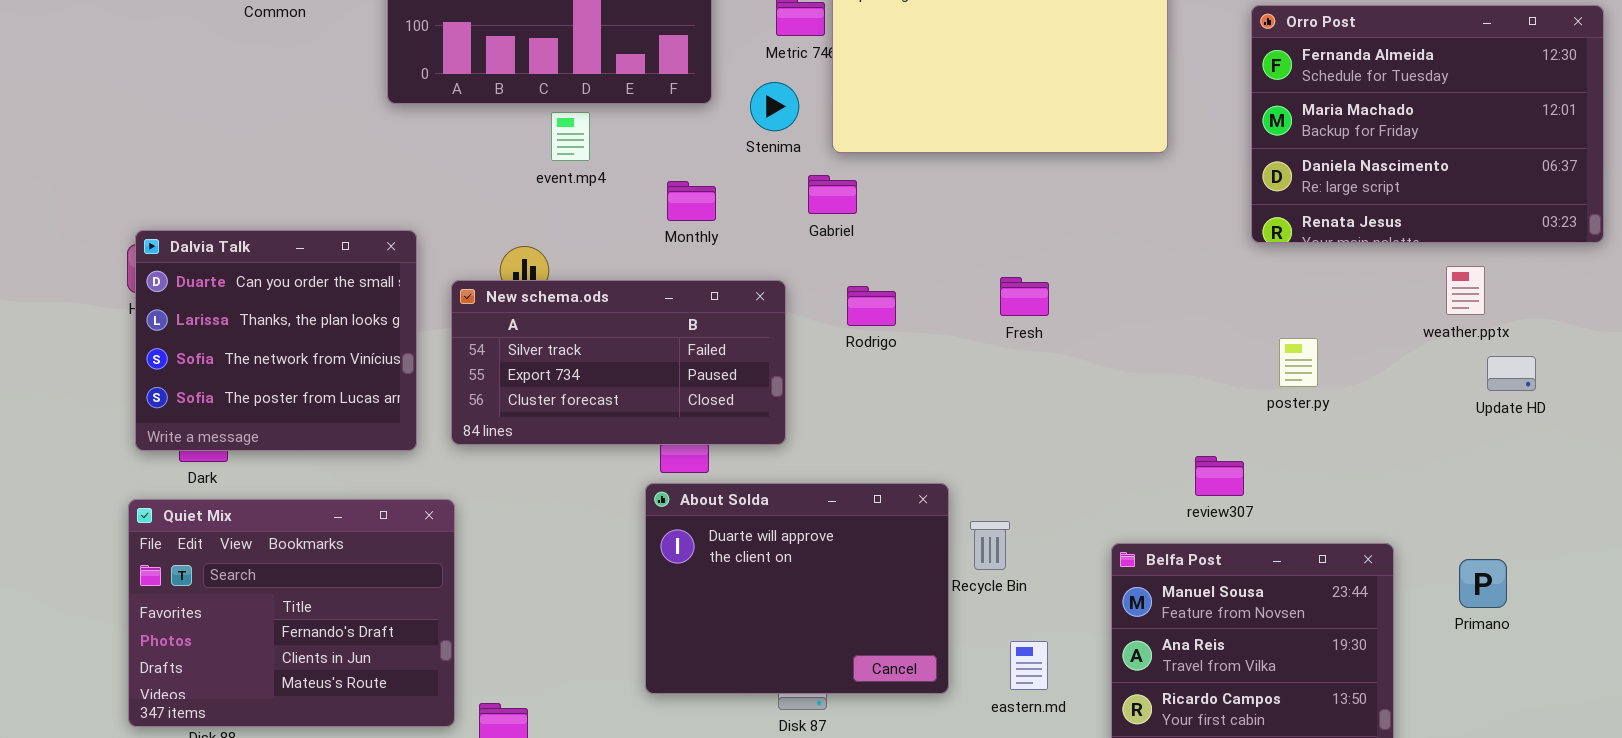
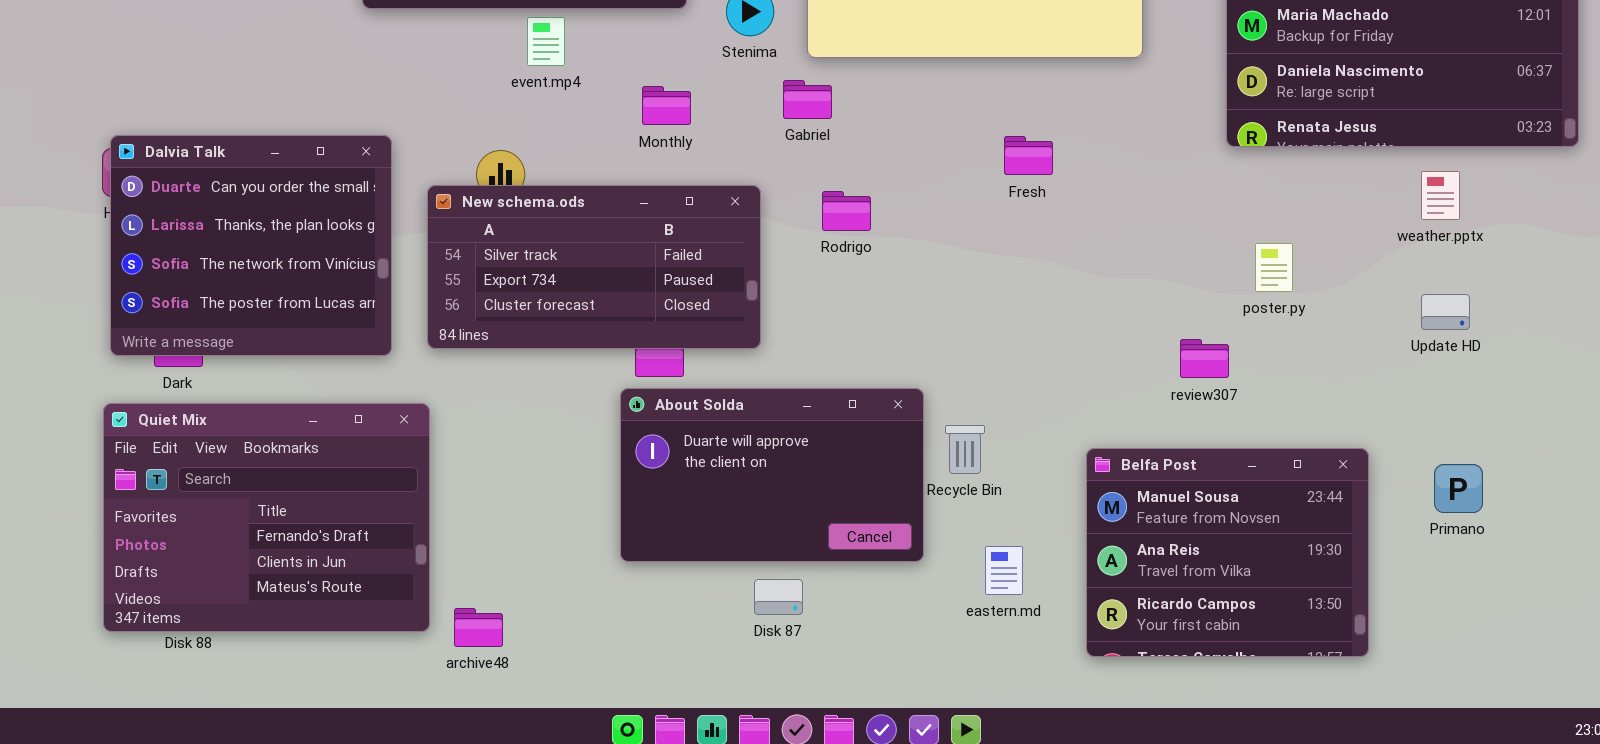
Fresh: [1000,277,1049,316] -> [1004,136,1053,175], moved
Update HD: [1487,356,1536,391] -> [1421,294,1470,330], moved
review307: [1195,456,1244,496] -> [1180,339,1229,378], moved
About Solda: [645,483,949,694] -> [620,388,924,562], resized

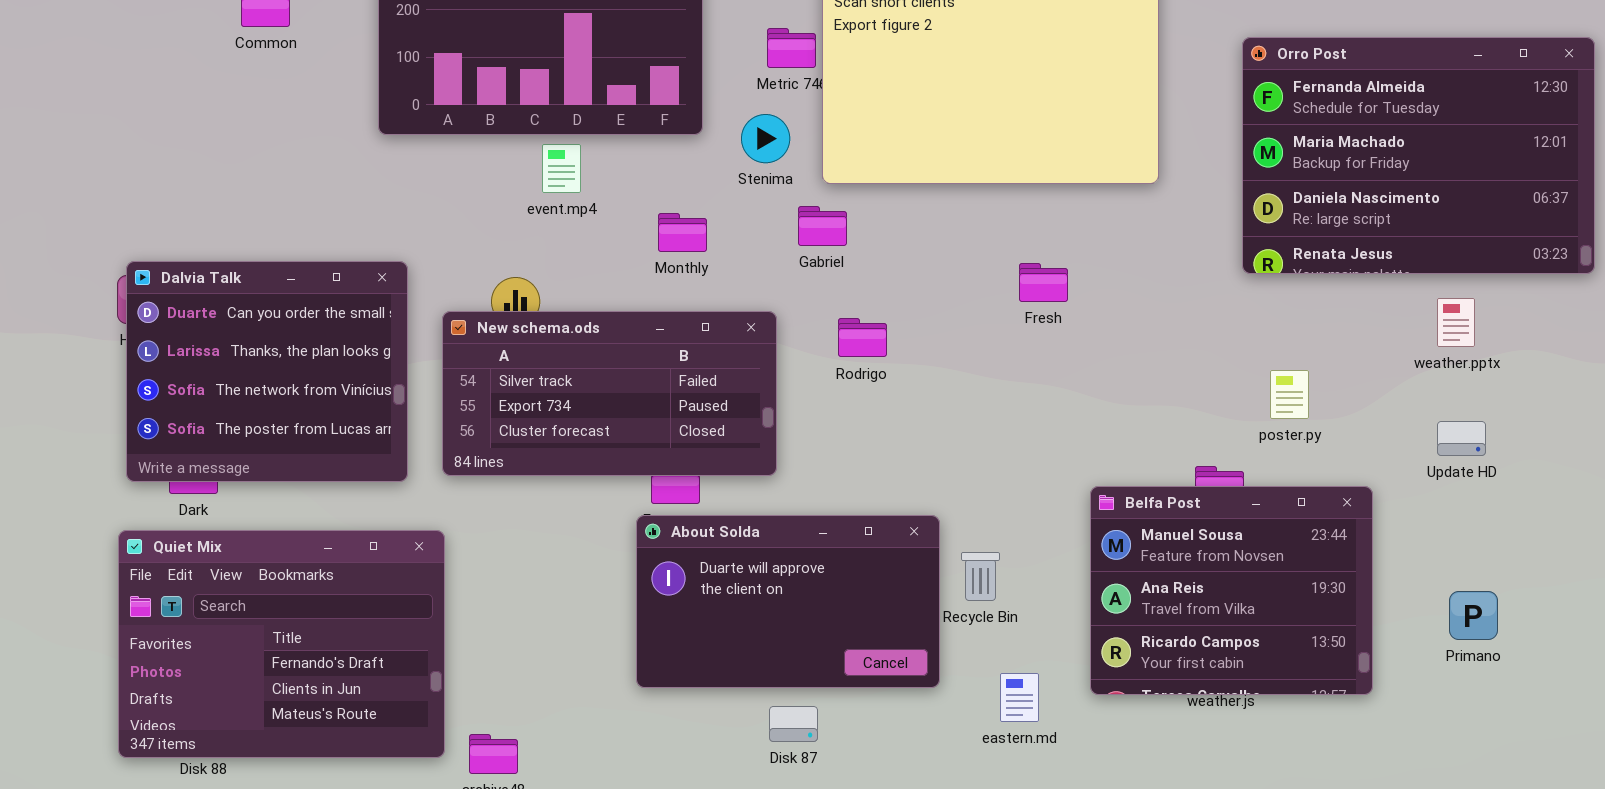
Belfa Post: [1086,448,1369,657] -> [1090,486,1373,695], moved

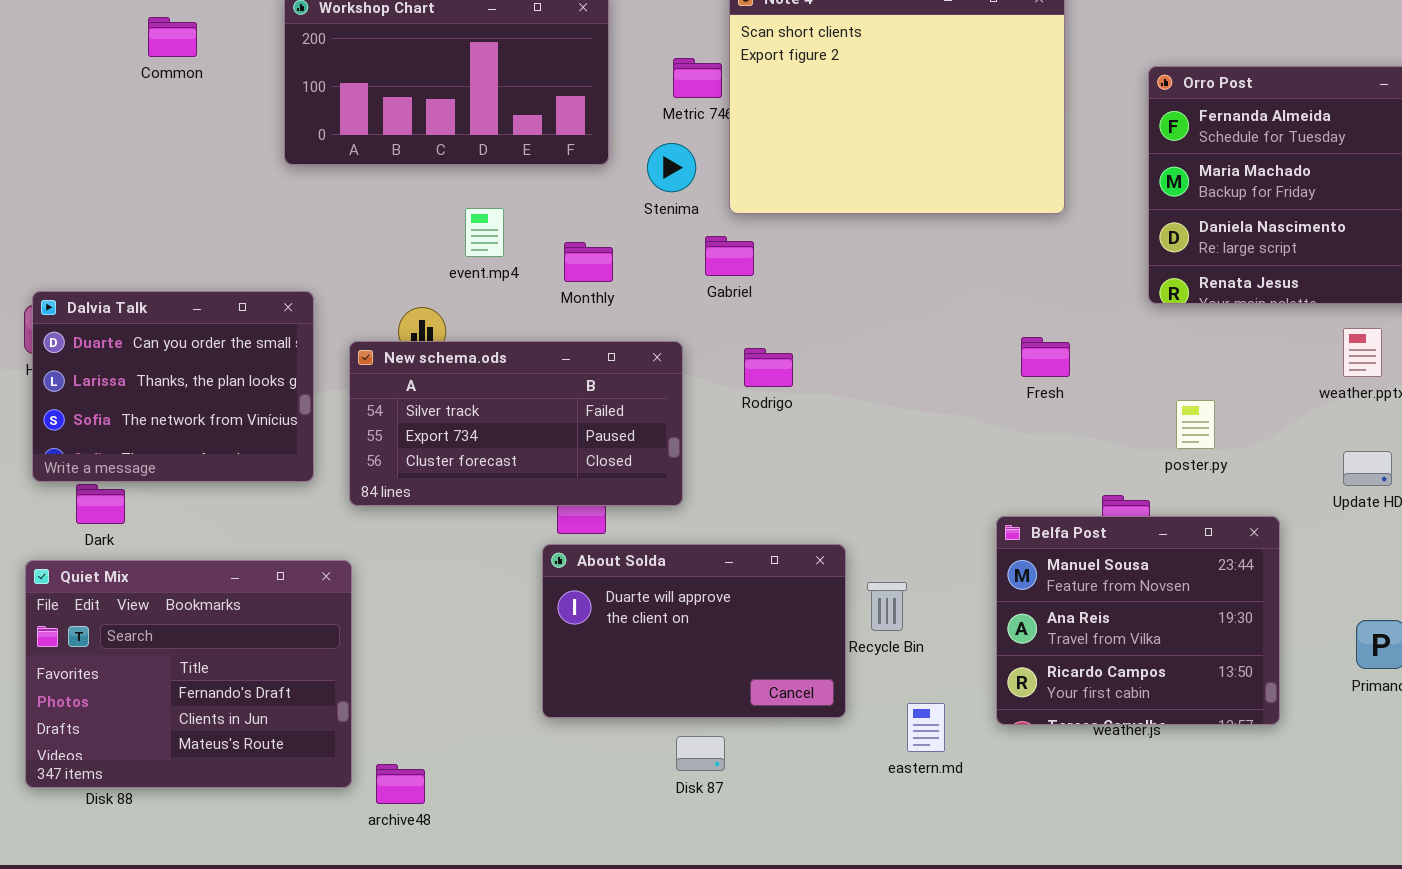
event.mp4: [542,144,581,193] -> [465,208,504,257], moved
Dalvia Talk: [126,261,408,482] -> [32,291,314,482], resized
Fresh: [1019,263,1068,302] -> [1021,337,1070,377], moved

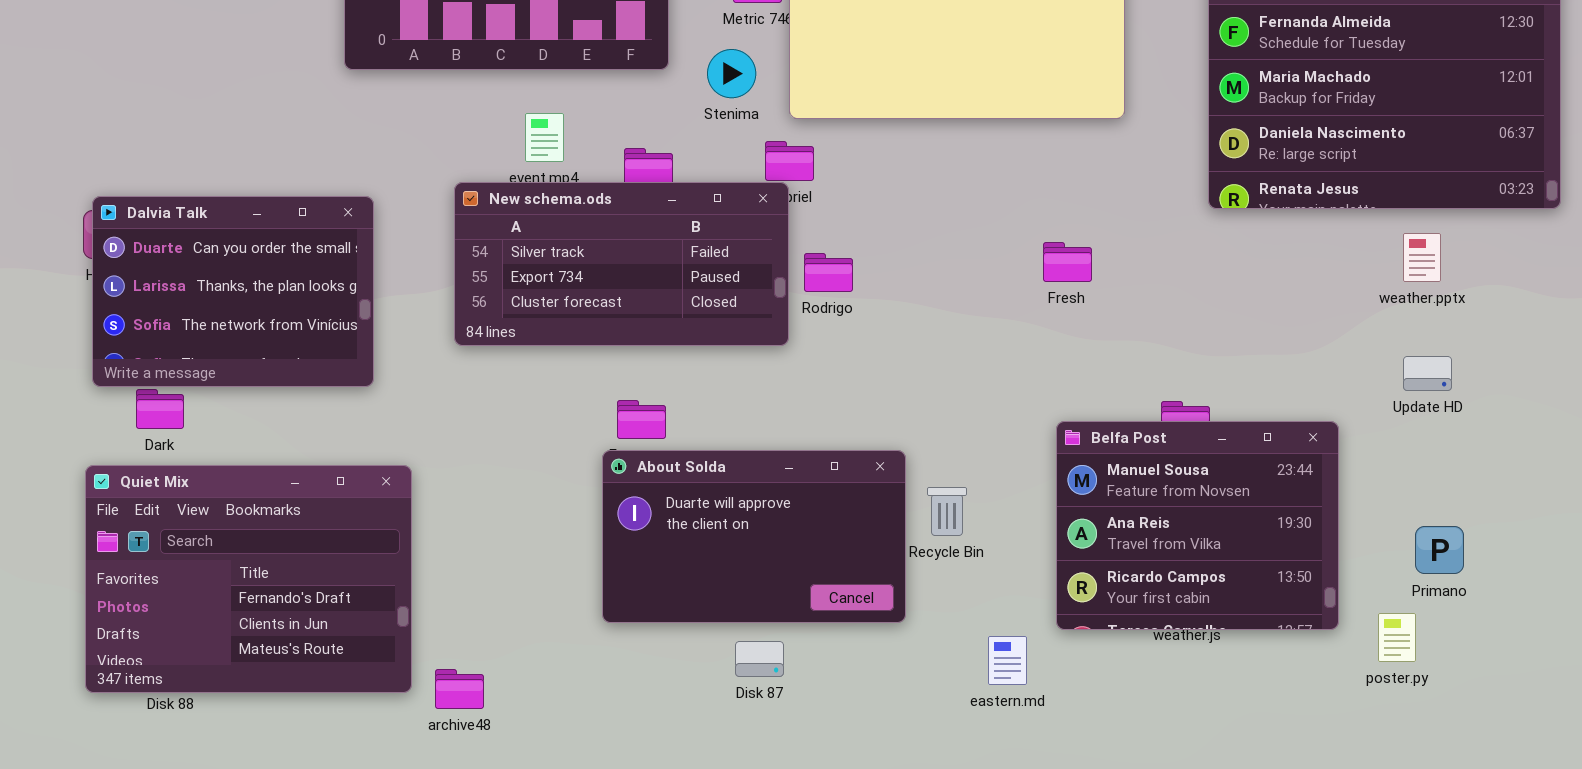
Fresh: [1021,337,1070,377] -> [1043,242,1092,282], moved
New schema.ods: [349,341,683,506] -> [454,182,789,346], moved
poster.py: [1176,400,1215,449] -> [1378,613,1416,662], moved
eastern.md: [907,703,945,752] -> [988,636,1027,685], moved

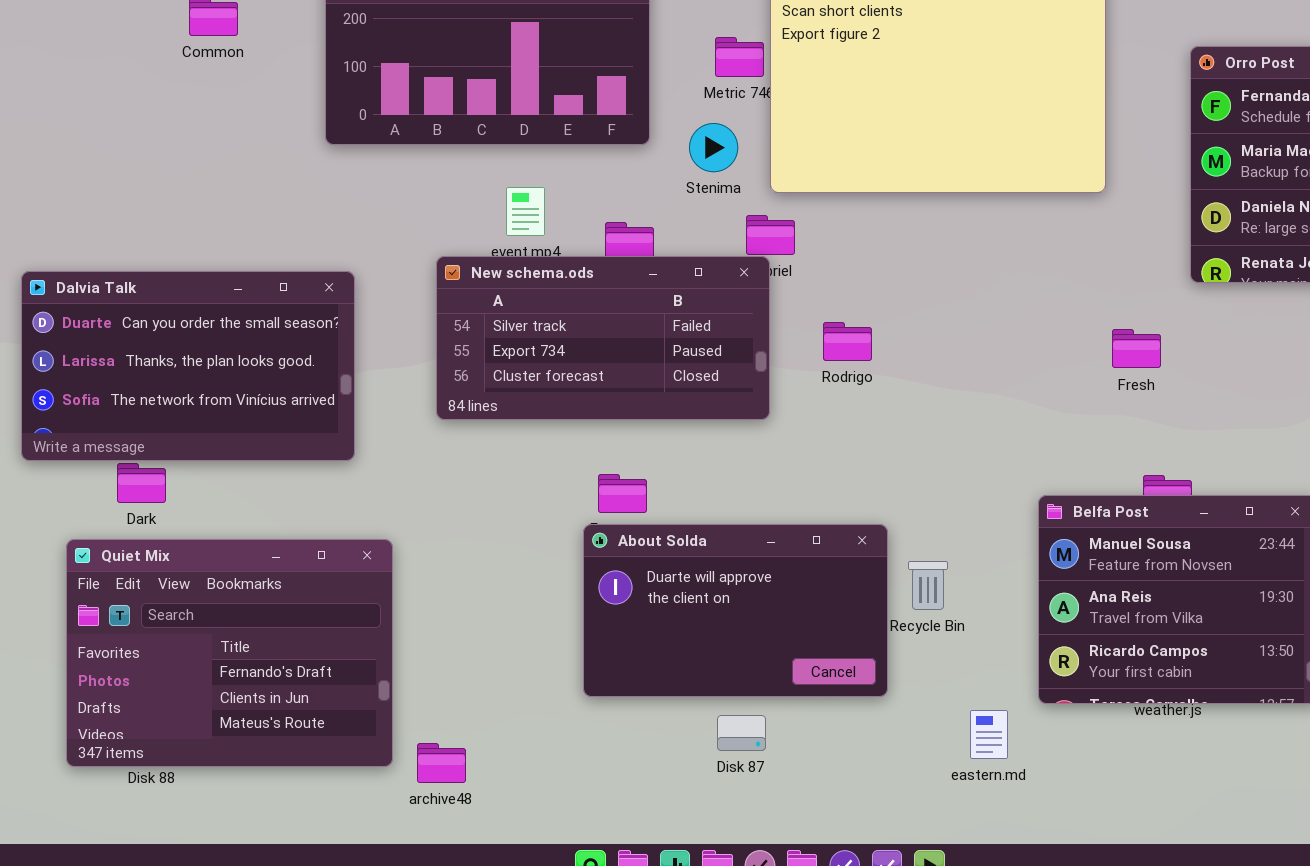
Dalvia Talk: [92,196,374,387] -> [21,271,355,461], resized
Fresh: [1043,242,1092,282] -> [1112,329,1161,368], moved
Rodrigo: [804,253,853,292] -> [823,322,872,361], moved

